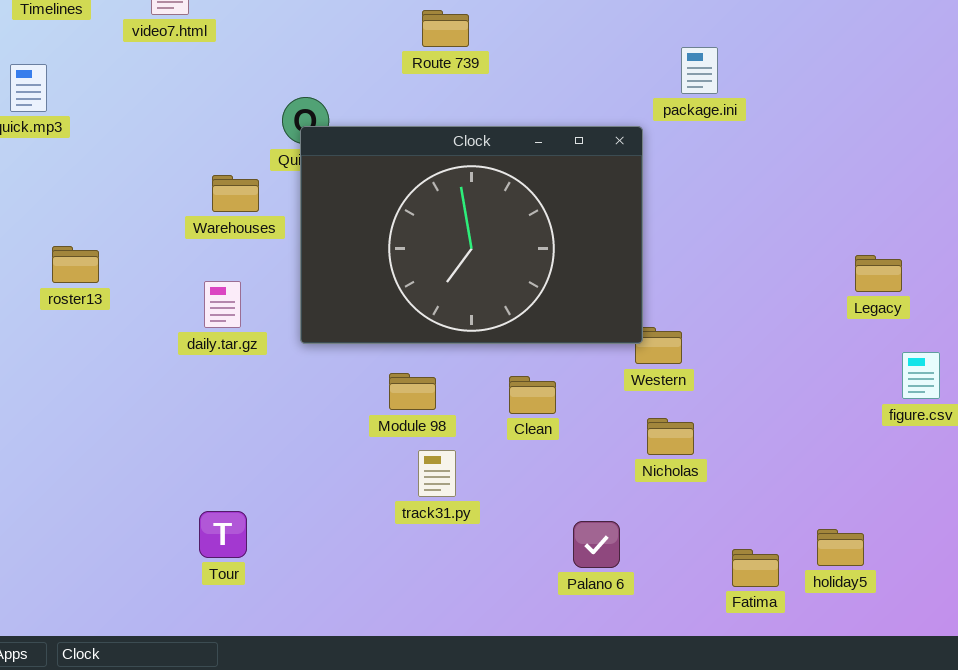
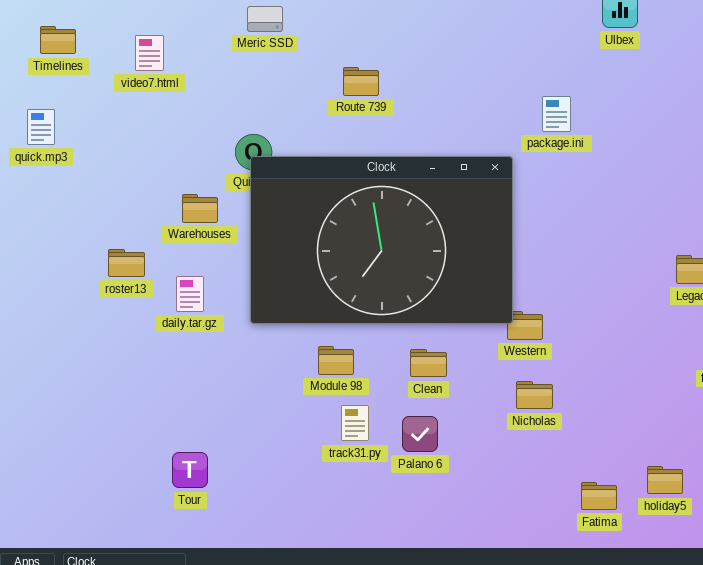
roster13: [52,246,99,283] -> [108,249,145,277], moved
Palano 6: [573,521,620,568] -> [402,416,438,452], moved

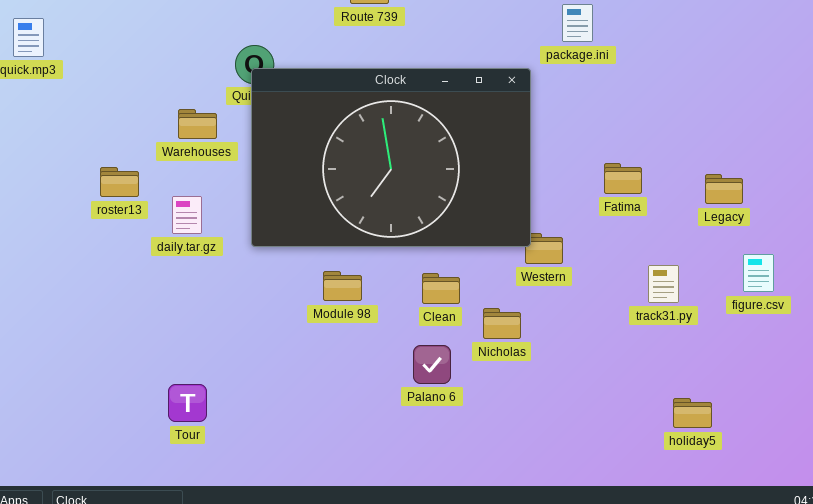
Nicholas: [516,381,553,409] -> [483,308,521,339], moved
track31.py: [341,405,369,441] -> [648,265,679,303], moved
Fatima: [581,482,617,510] -> [604,163,642,194], moved

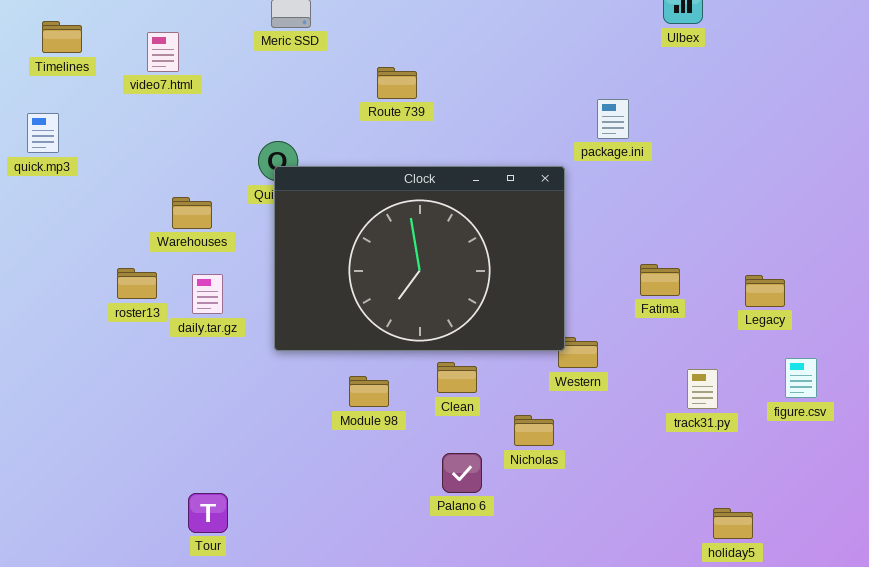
Warehouses: [178,109,217,139] -> [172,197,212,229], moved
daily.tar.gz: [172,196,202,234] -> [192,274,223,314], moved
Clean: [422,273,460,304] -> [437,362,477,393], moved

